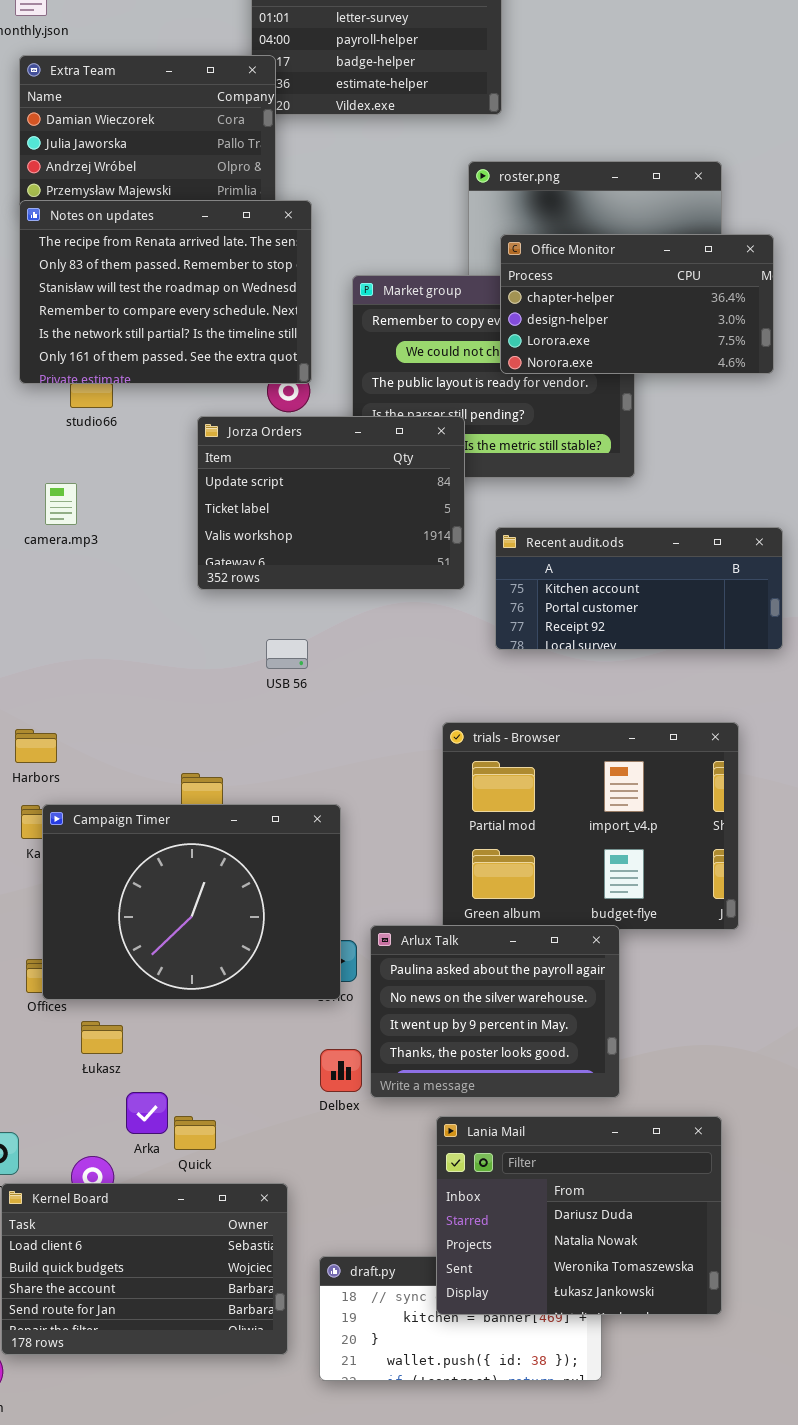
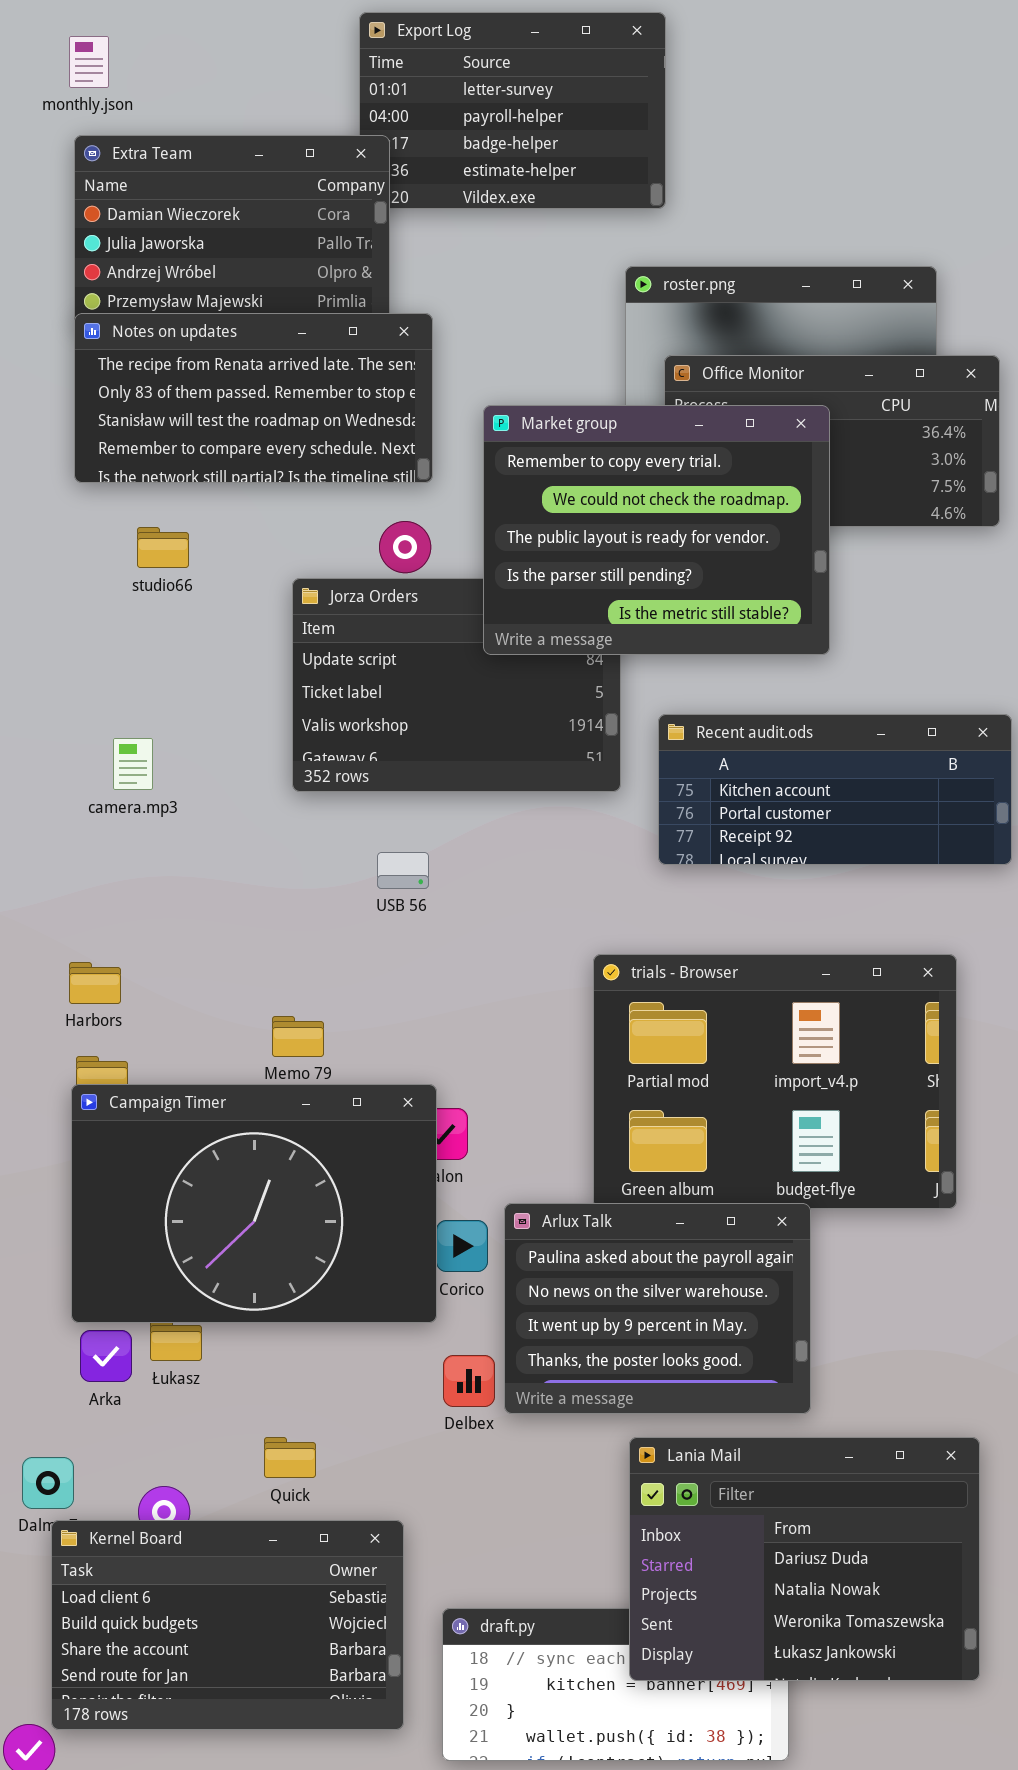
Notes on updates: [19,200,312,384] -> [74,313,433,483], resized
Market group: [352,275,635,478] -> [483,405,830,655], raised
camera.mp3: [45,483,77,525] -> [113,738,153,790], moved
Campaign Timer: [42,804,341,1000] -> [71,1084,437,1323], moved
Arka: [126,1092,168,1134] -> [80,1330,132,1382], moved
Lania Mail: [436,1116,722,1315] -> [629,1437,980,1681], moved

